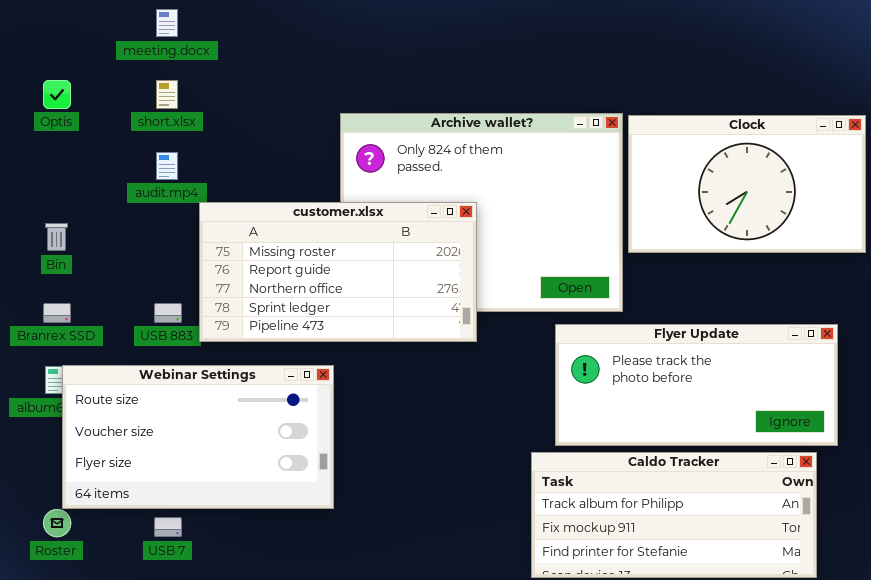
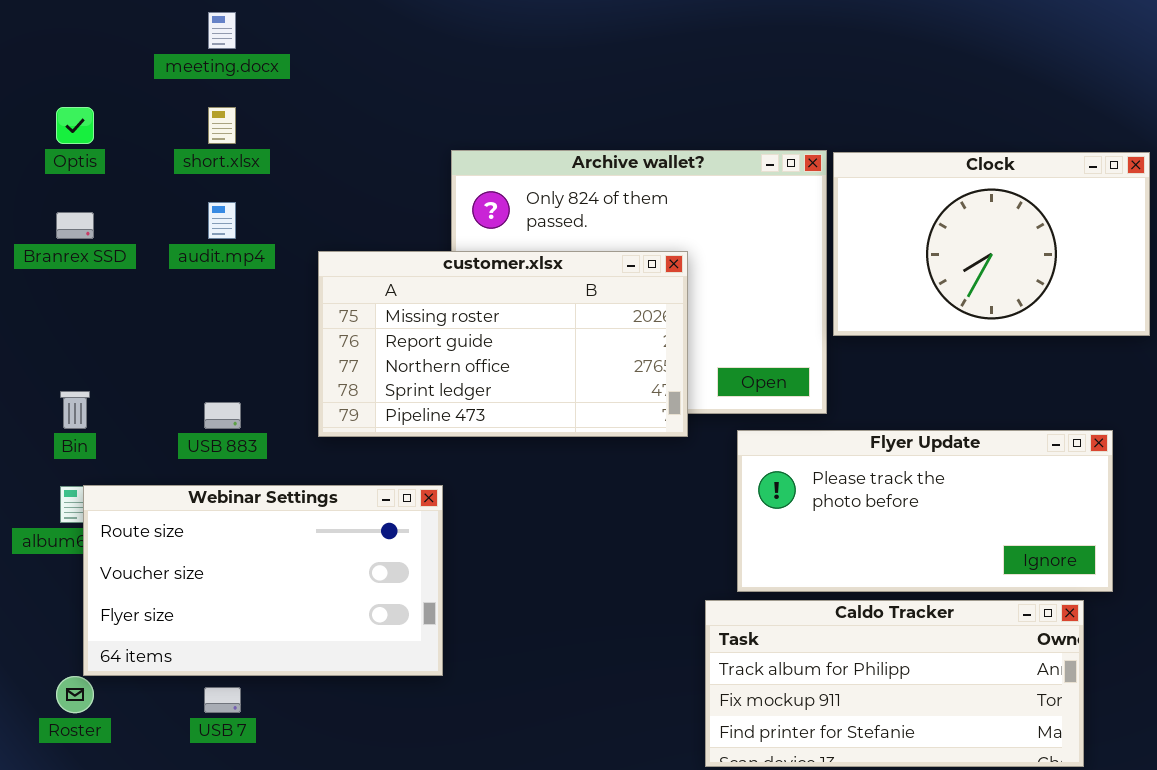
customer.xlsx: [199,202,477,342] -> [318,251,688,437], moved
Bin: [45,223,68,251] -> [60,391,90,429], moved
Branrex SSD: [43,303,71,323] -> [56,212,94,239], moved

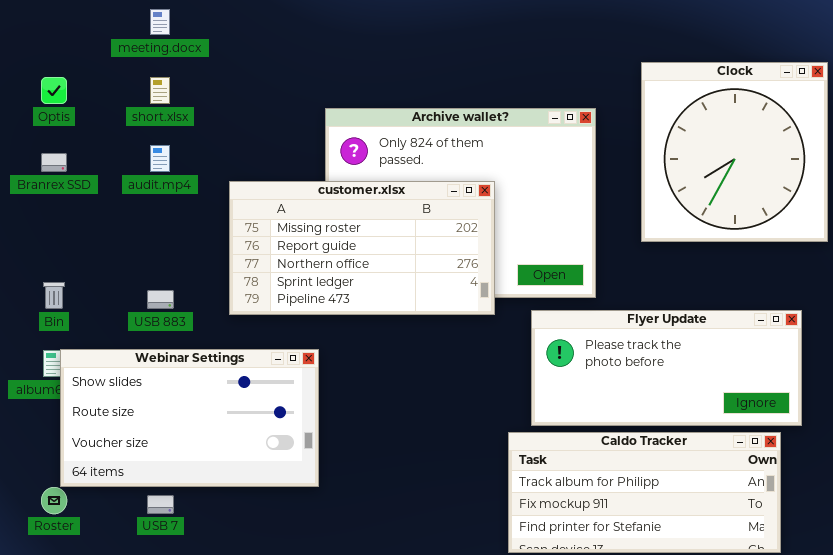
Clock: [833,152,1150,336] -> [641,62,828,242], resized
Webinar Settings: [83,485,443,676] -> [60,349,319,487], scrolled up 1 row

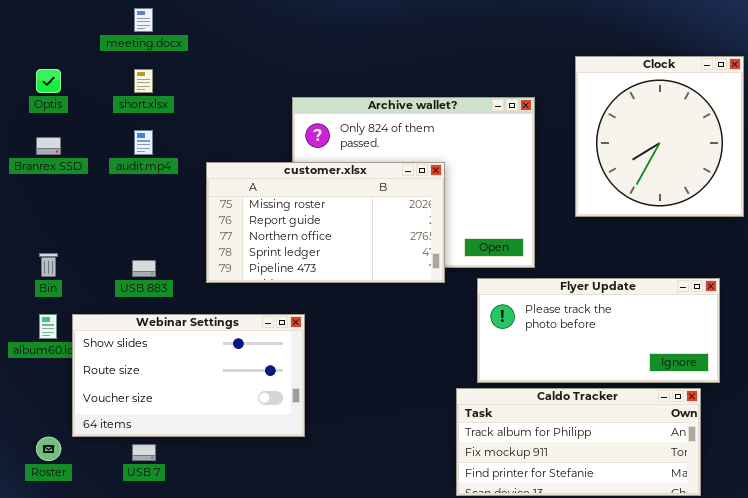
Webinar Settings: [60,349,319,487] -> [72,314,305,437], moved

